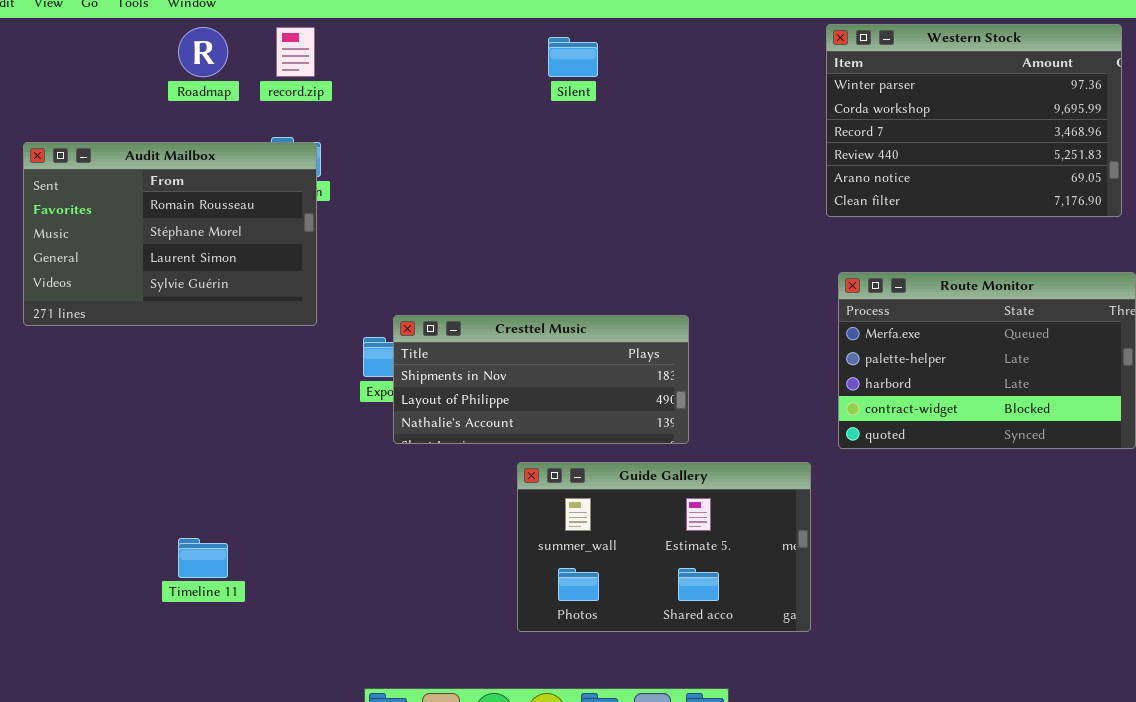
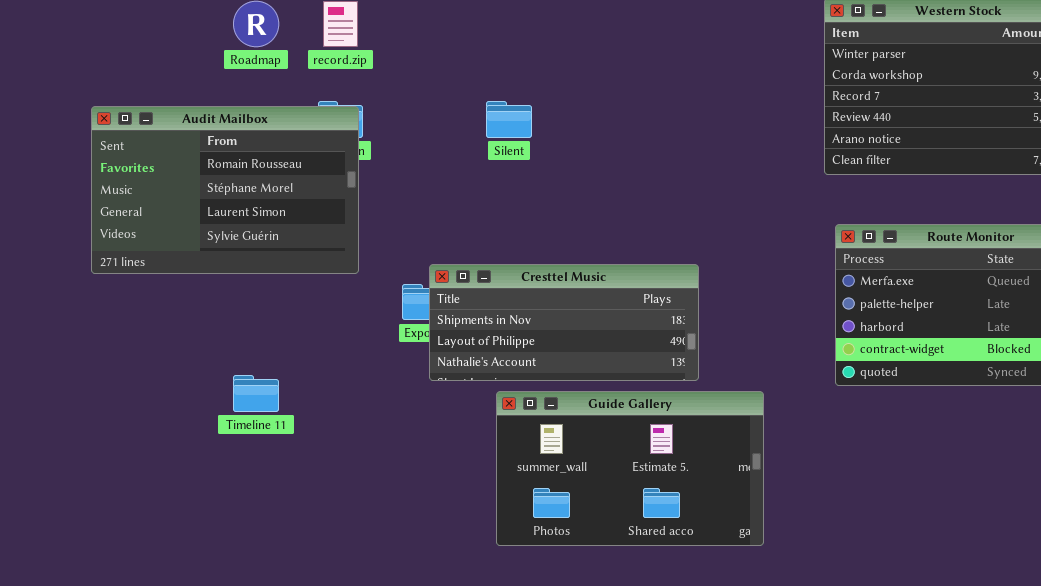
Silent: [548,37,598,77] -> [486,101,532,138], moved
Guide Gallery: [517,462,811,632] -> [496,391,764,546], moved
Timeline 11: [178,538,228,578] -> [233,375,279,412], moved

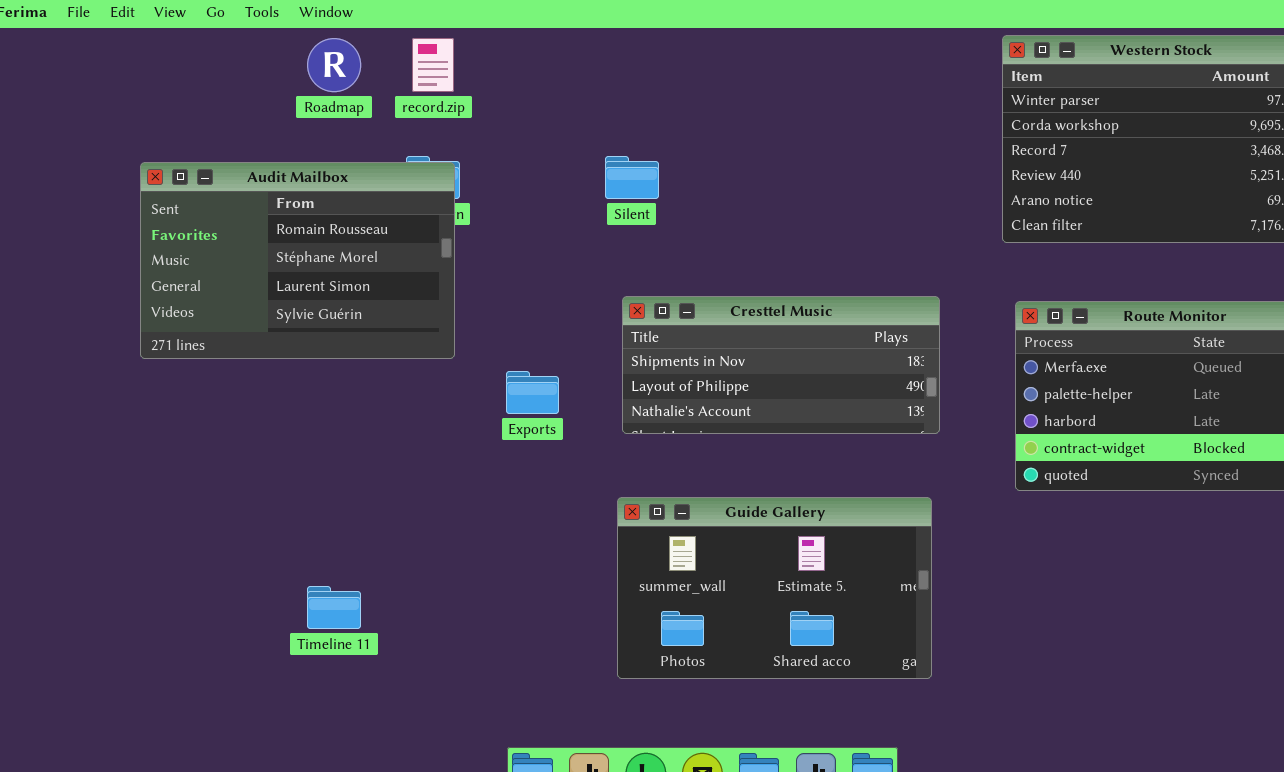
Cresttel Music: [429,264,699,381] -> [622,296,940,434], moved
Timeline 11: [233,375,279,412] -> [307,586,361,629], moved

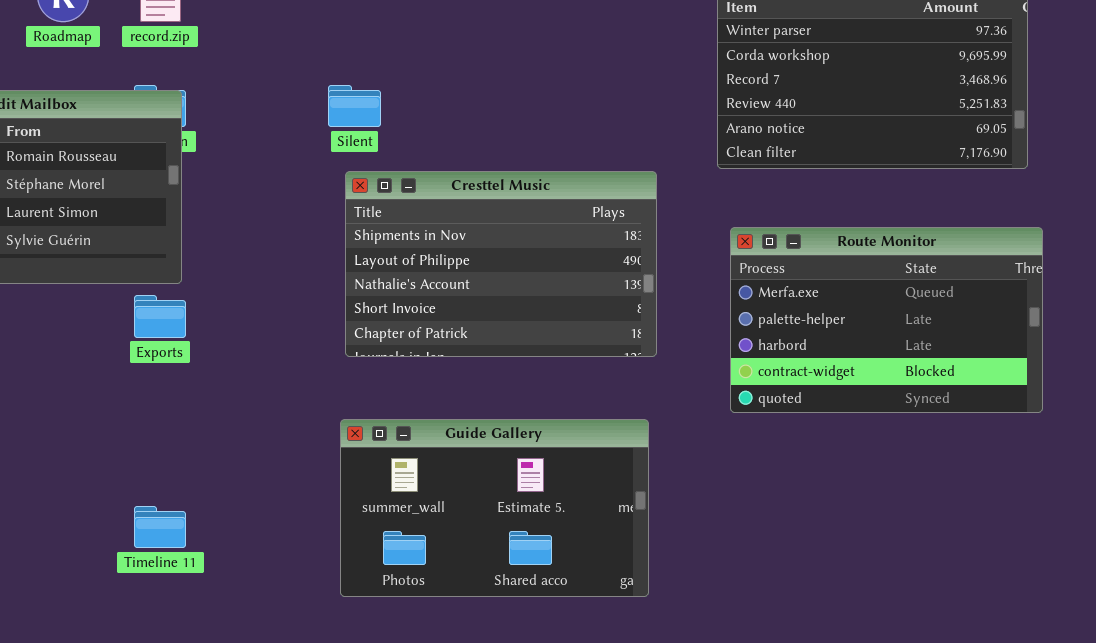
Cresttel Music: [622,296,940,434] -> [345,171,657,357], resized
Exports: [506,371,559,414] -> [134,295,186,338], moved
Timeline 11: [307,586,361,629] -> [134,506,186,548], moved

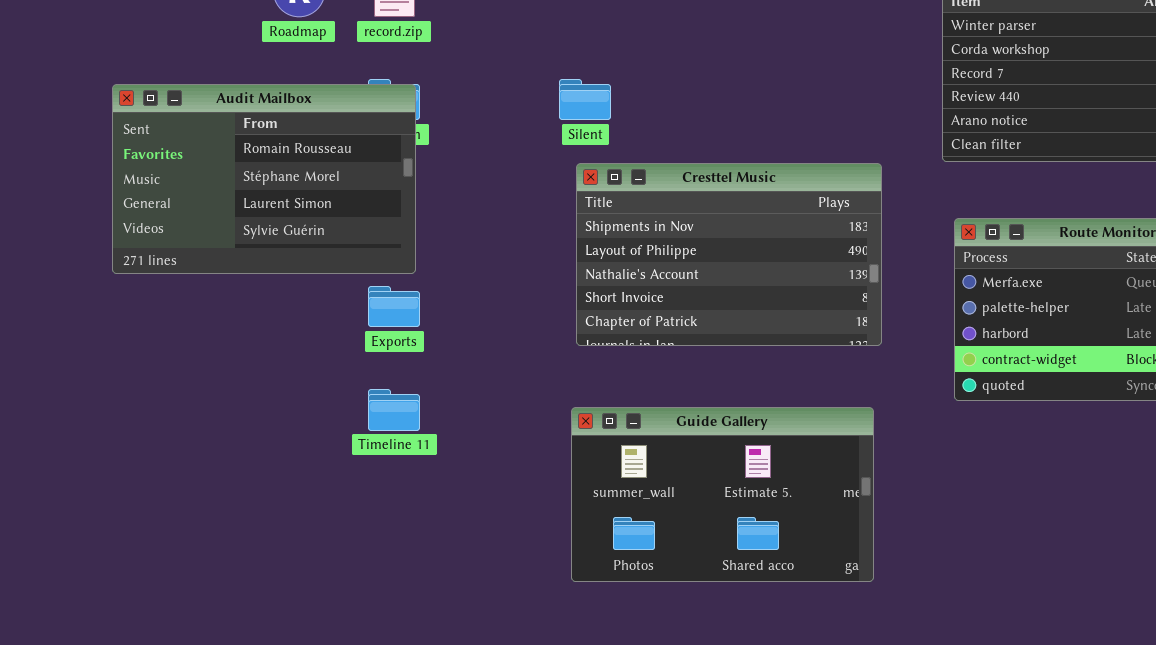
Timeline 11: [134,506,186,548] -> [368,389,420,431], moved

